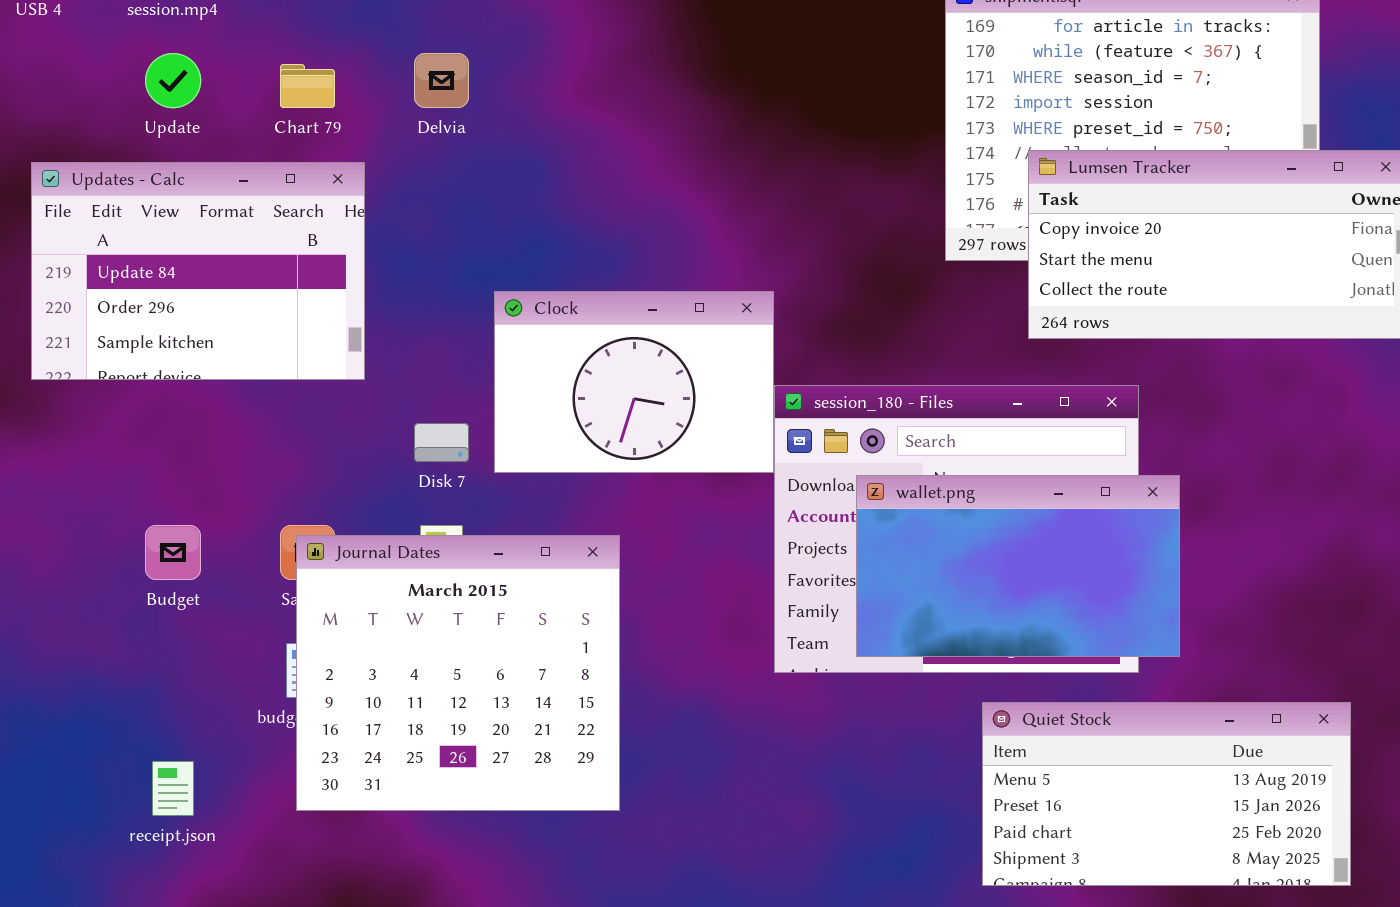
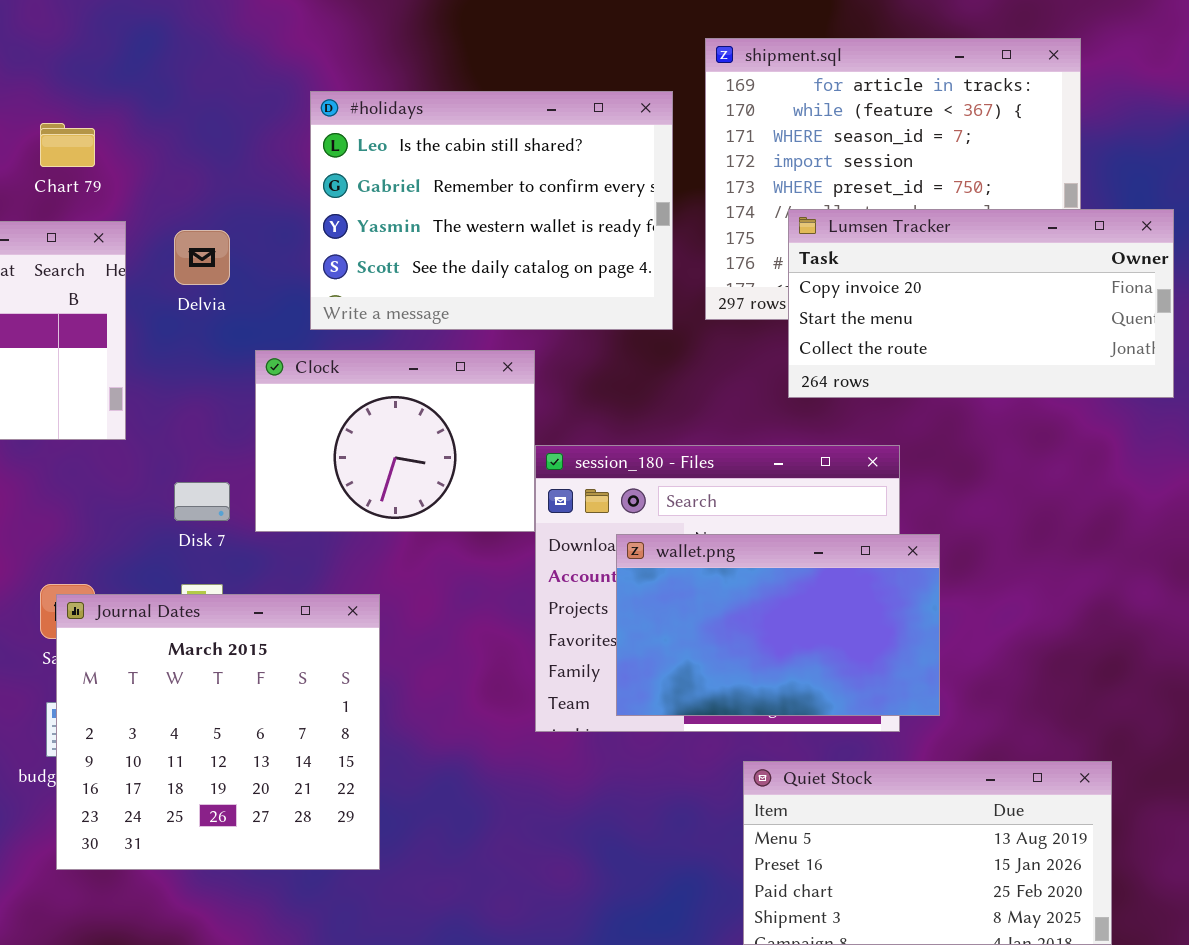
#holidays: none -> [310,91,673,330], opened
Delvia: [414,53,469,108] -> [174,230,230,285], moved

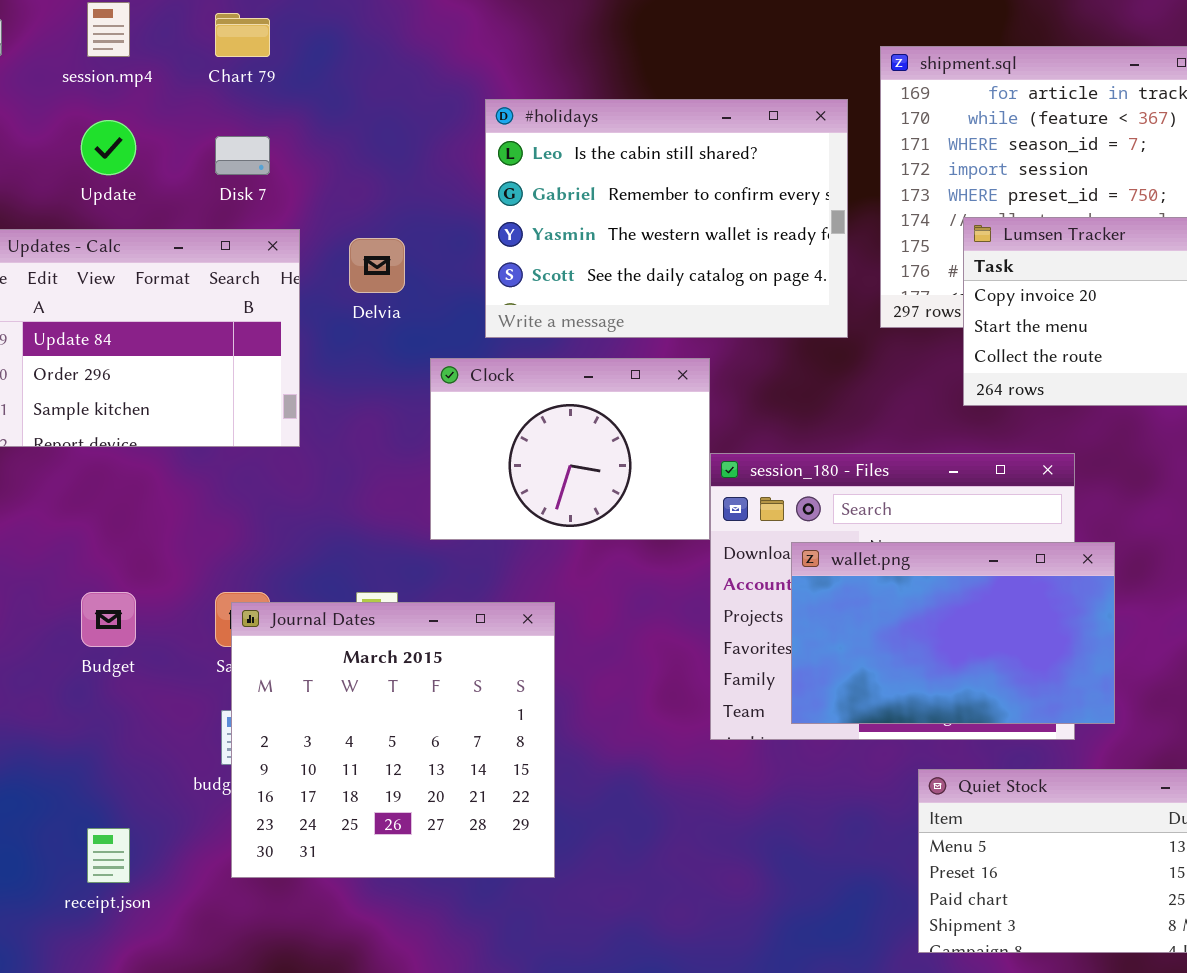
Chart 79: [40,123,95,167] -> [215,13,270,57], moved
Disk 7: [174,482,230,521] -> [215,136,270,175], moved

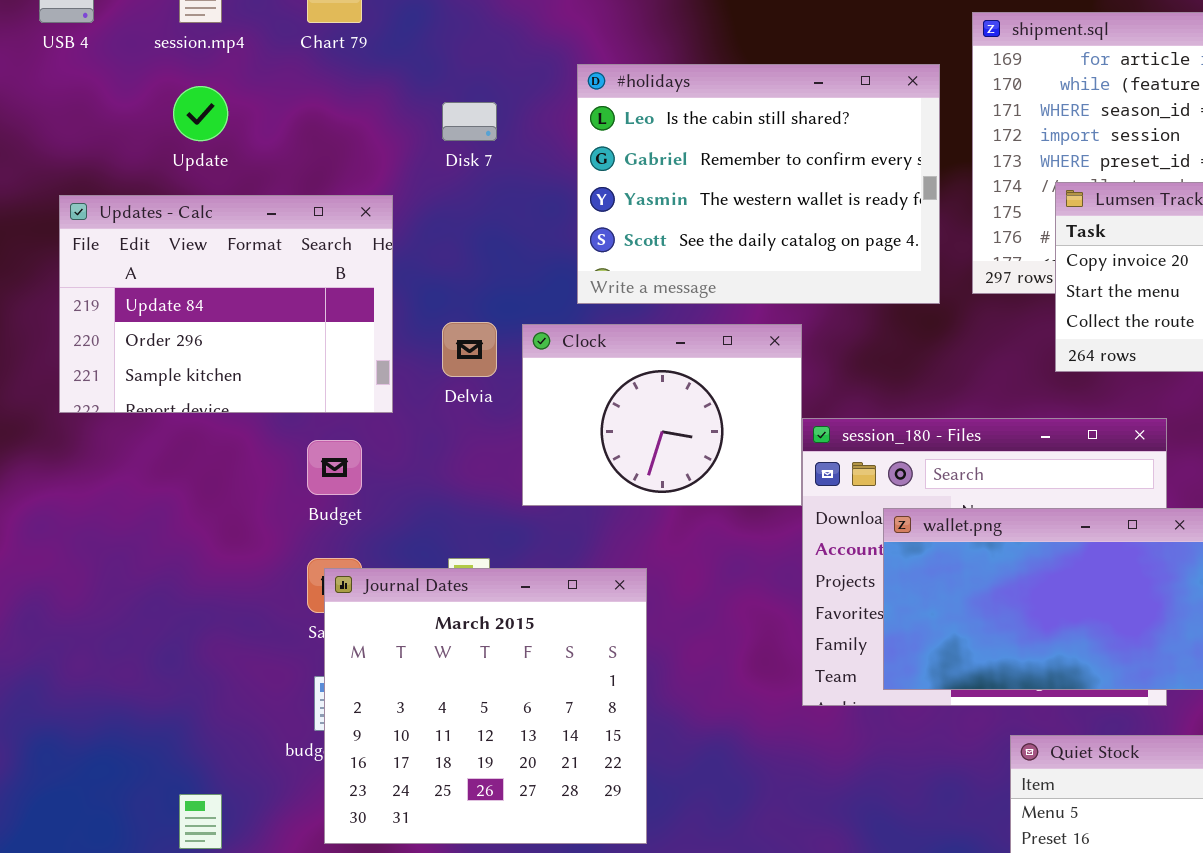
Disk 7: [215,136,270,175] -> [442,102,497,141], moved
Delvia: [349,238,405,293] -> [442,322,497,377], moved
Budget: [81,592,136,647] -> [307,440,362,495], moved

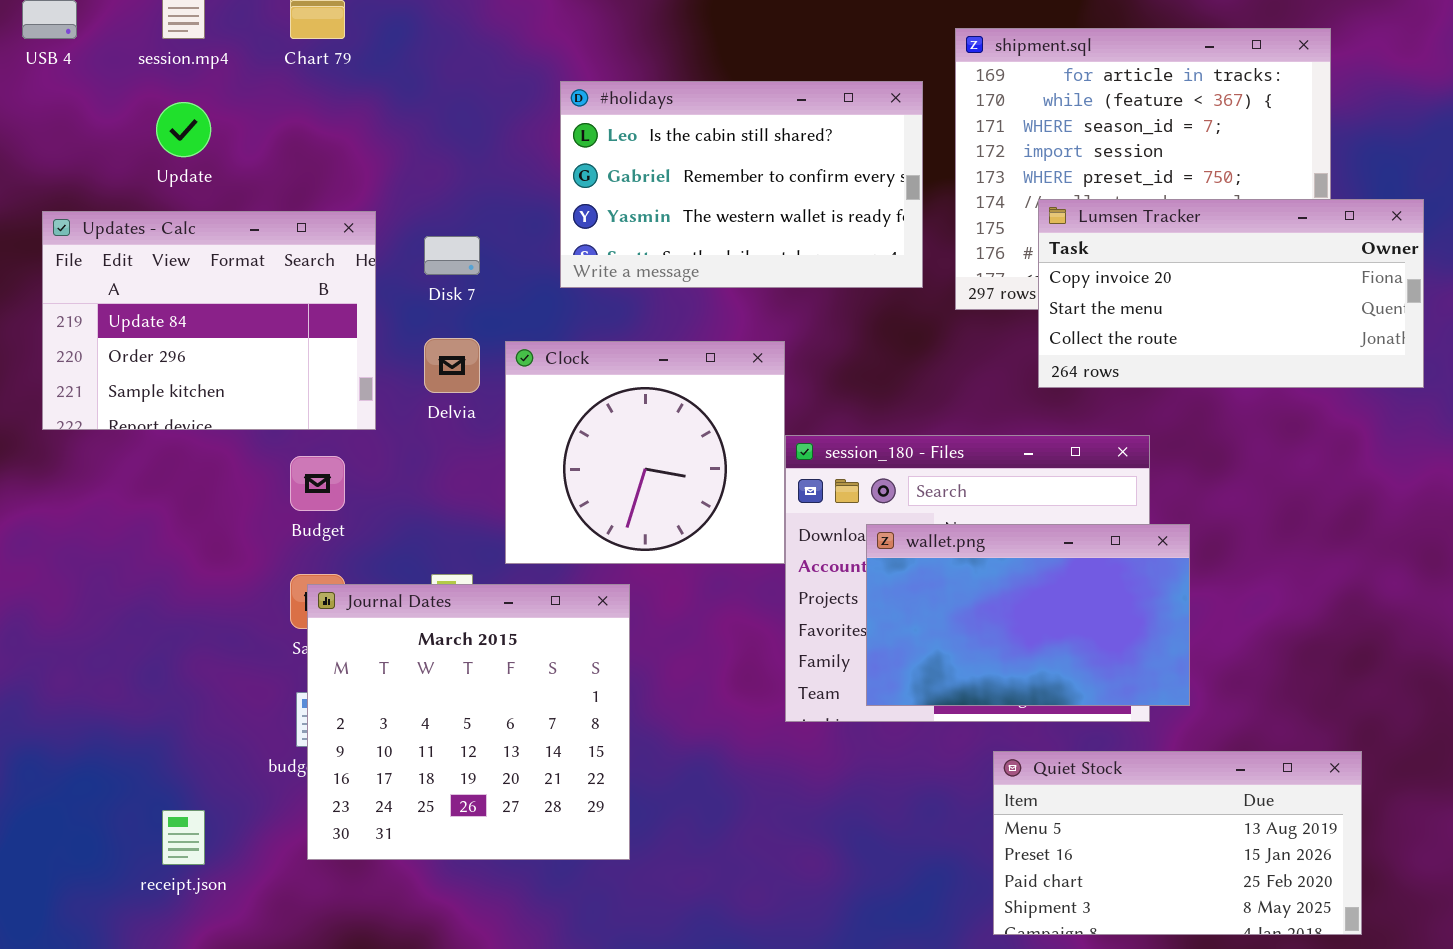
#holidays: [577,64,940,304] -> [560,81,923,288], resized
Disk 7: [442,102,497,141] -> [424,236,480,275], moved
Clock: [522,324,802,506] -> [505,341,785,564], resized

